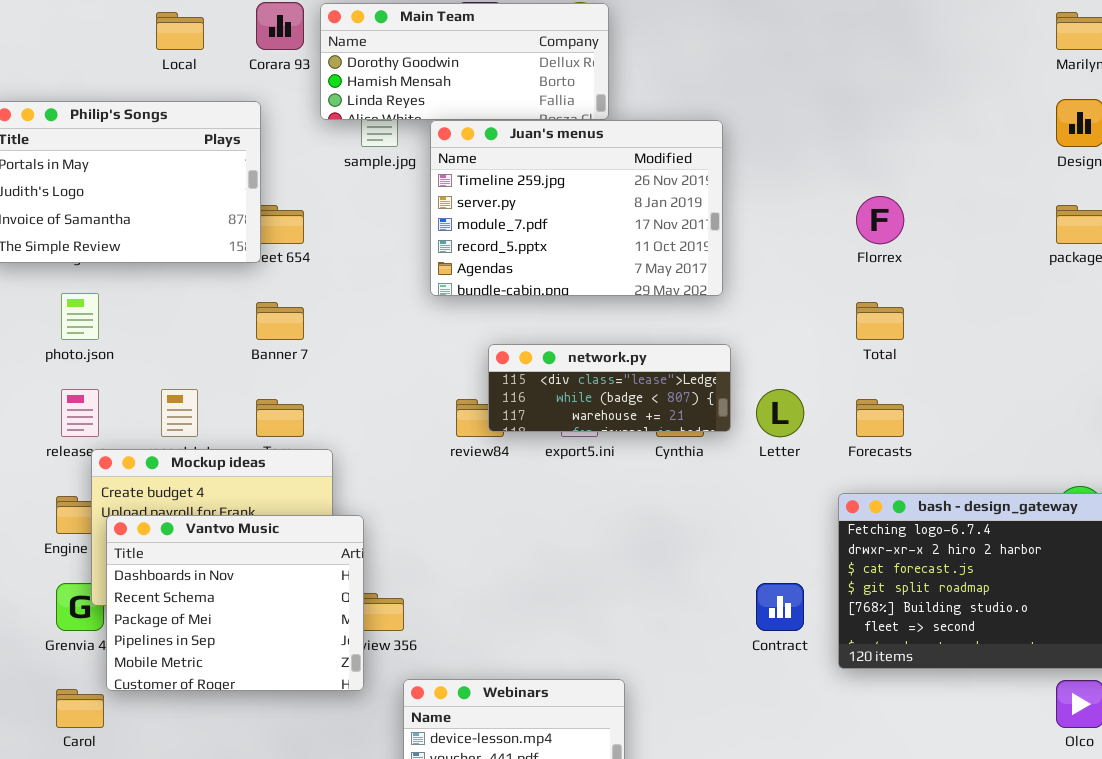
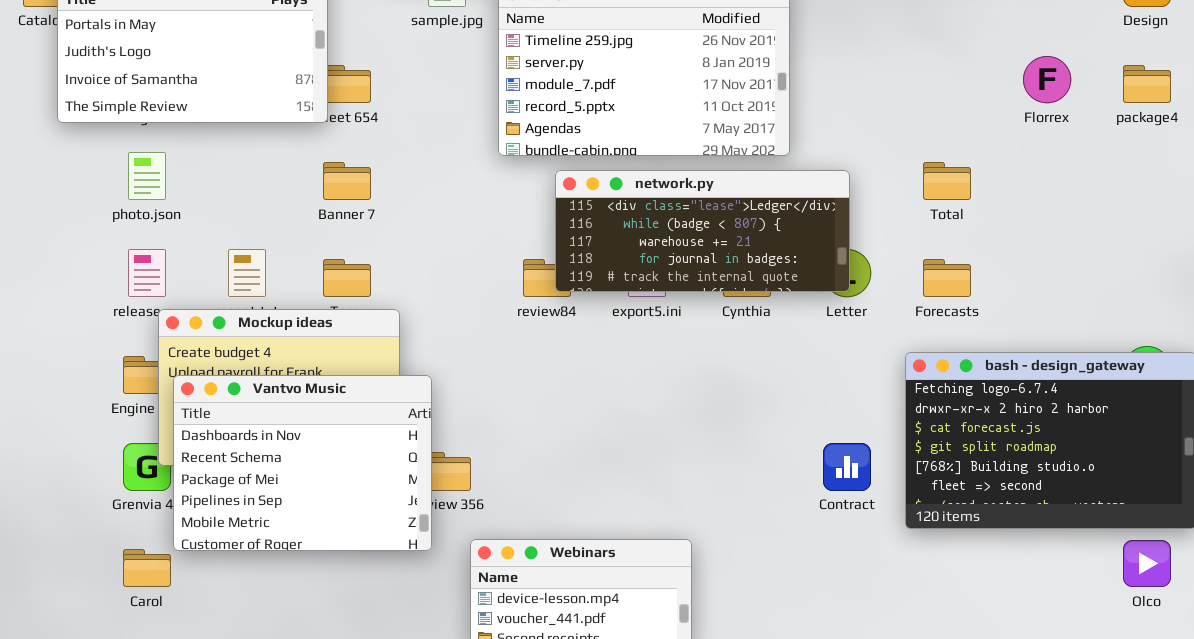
Florrex: [856,196,904,244] -> [1023,56,1071,103], moved
network.py: [488,344,731,432] -> [555,170,850,292], resized

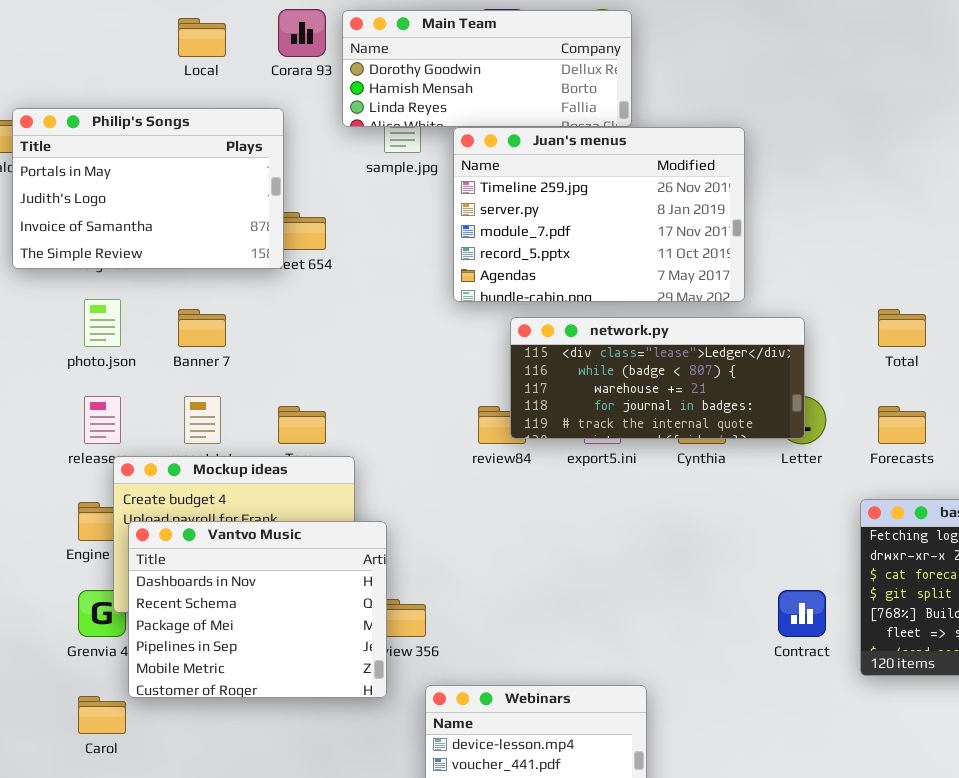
Banner 7: [323,162,371,200] -> [178,309,226,347], moved

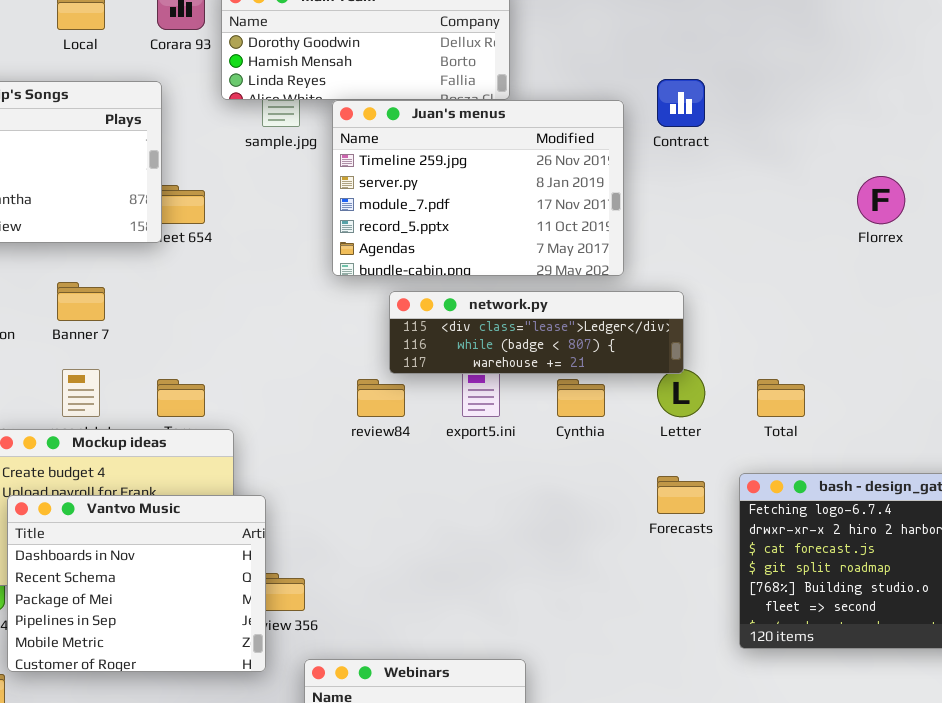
Total: [878,309,926,347] -> [757,379,805,417], moved
network.py: [510,317,805,439] -> [389,291,684,374], resized
Forecasts: [878,406,926,444] -> [657,476,705,514], moved
Contract: [778,590,826,637] -> [657,79,705,127], moved

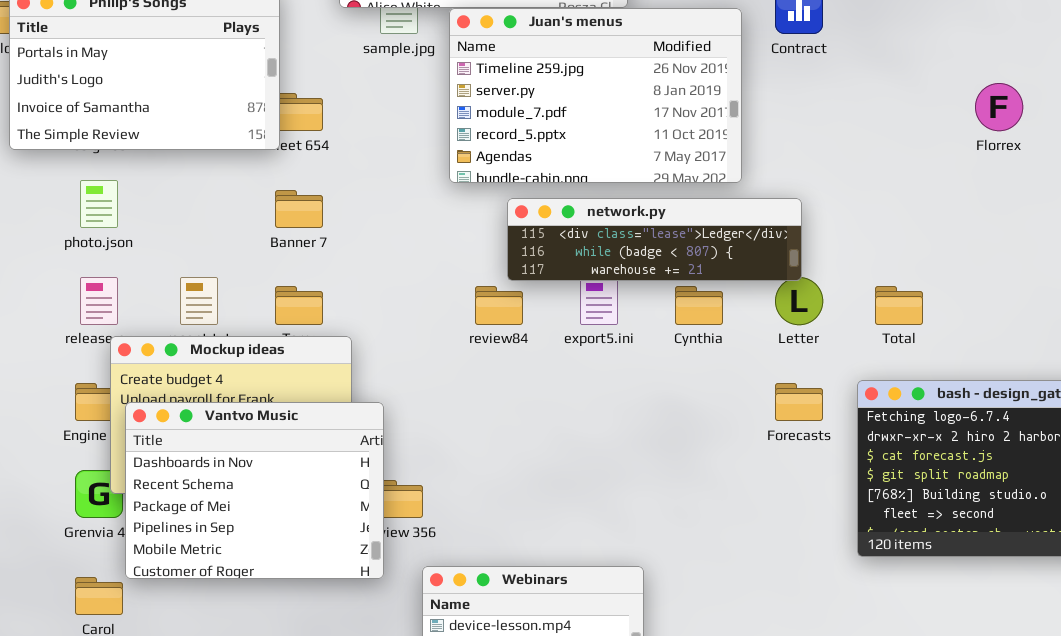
Banner 7: [57,282,105,321] -> [275,190,323,228], moved

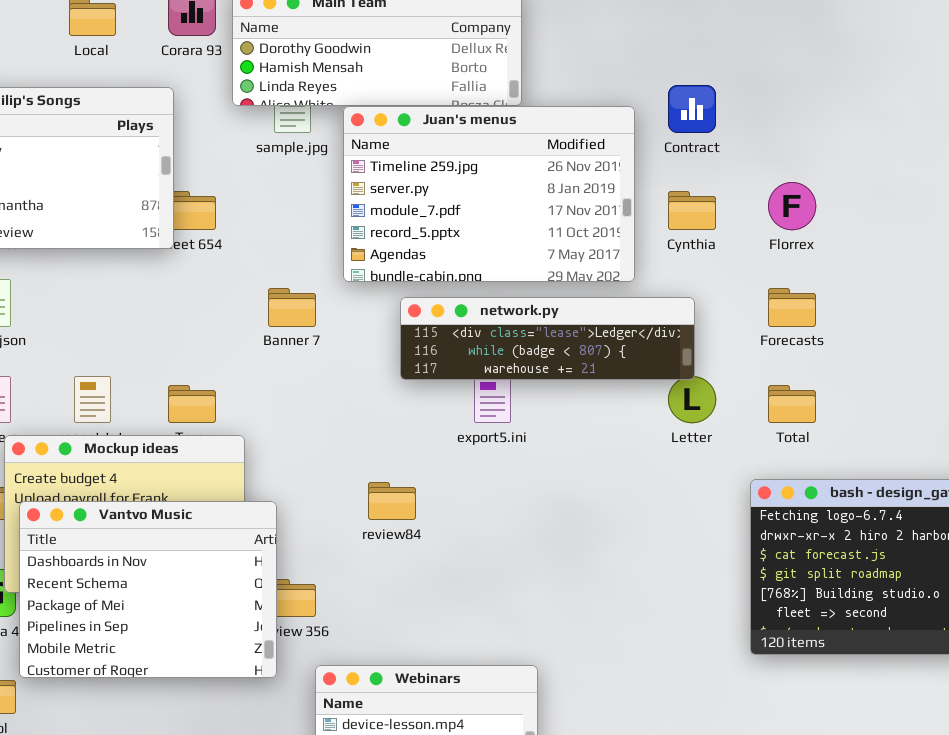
Florrex: [975,83,1023,131] -> [768,182,816,230], moved
Banner 7: [275,190,323,228] -> [268,288,316,327], moved
review84: [475,286,523,325] -> [368,482,416,520], moved
Cynthia: [675,286,723,325] -> [668,191,716,230], moved
Forecasts: [775,383,823,421] -> [768,288,816,327], moved

